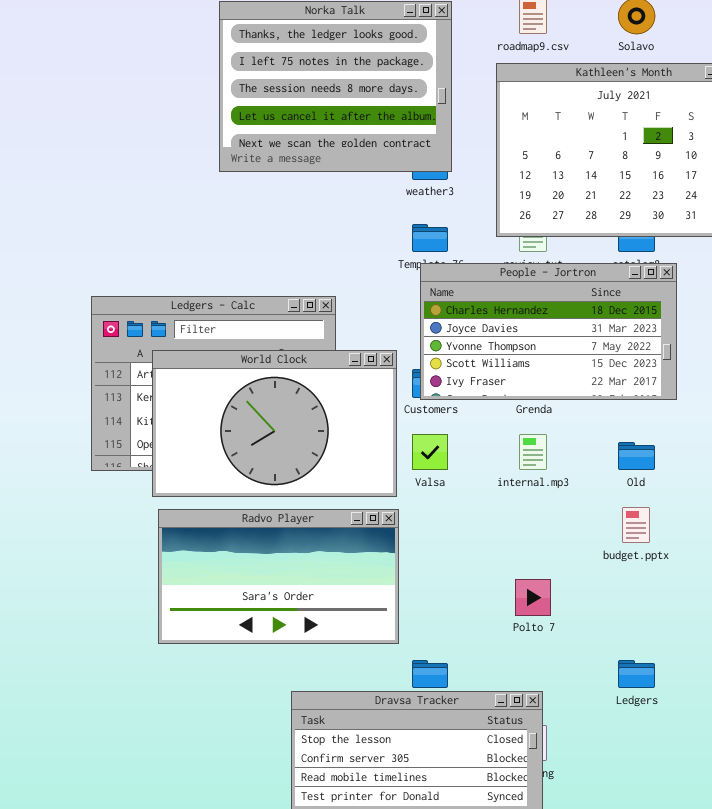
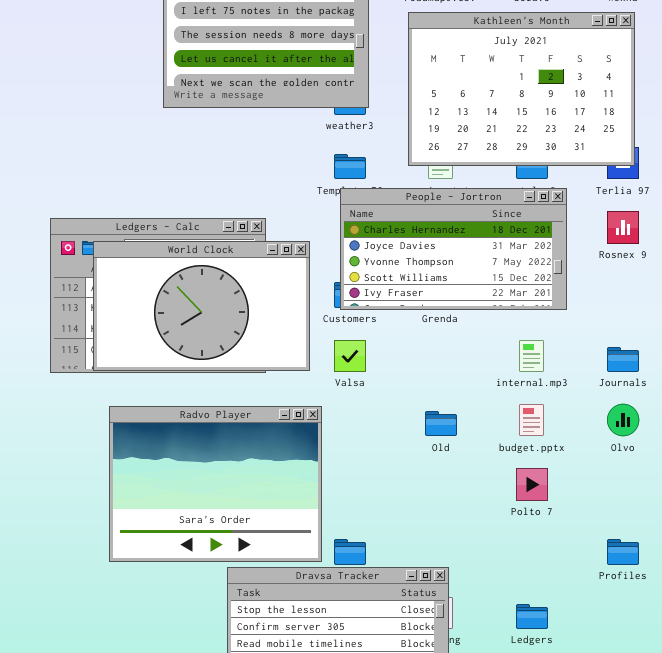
World Clock: [152,350,397,497] -> [93,241,310,371], moved
internal.mp3: [519,434,547,470] -> [519,340,544,372], moved
Old: [618,442,655,470] -> [425,411,457,436], moved
Radvo Player: [158,509,399,644] -> [109,406,322,562], resized
Polto 7: [515,579,551,616] -> [516,468,548,501], moved
Ledgers: [618,660,655,688] -> [516,604,548,629], moved

